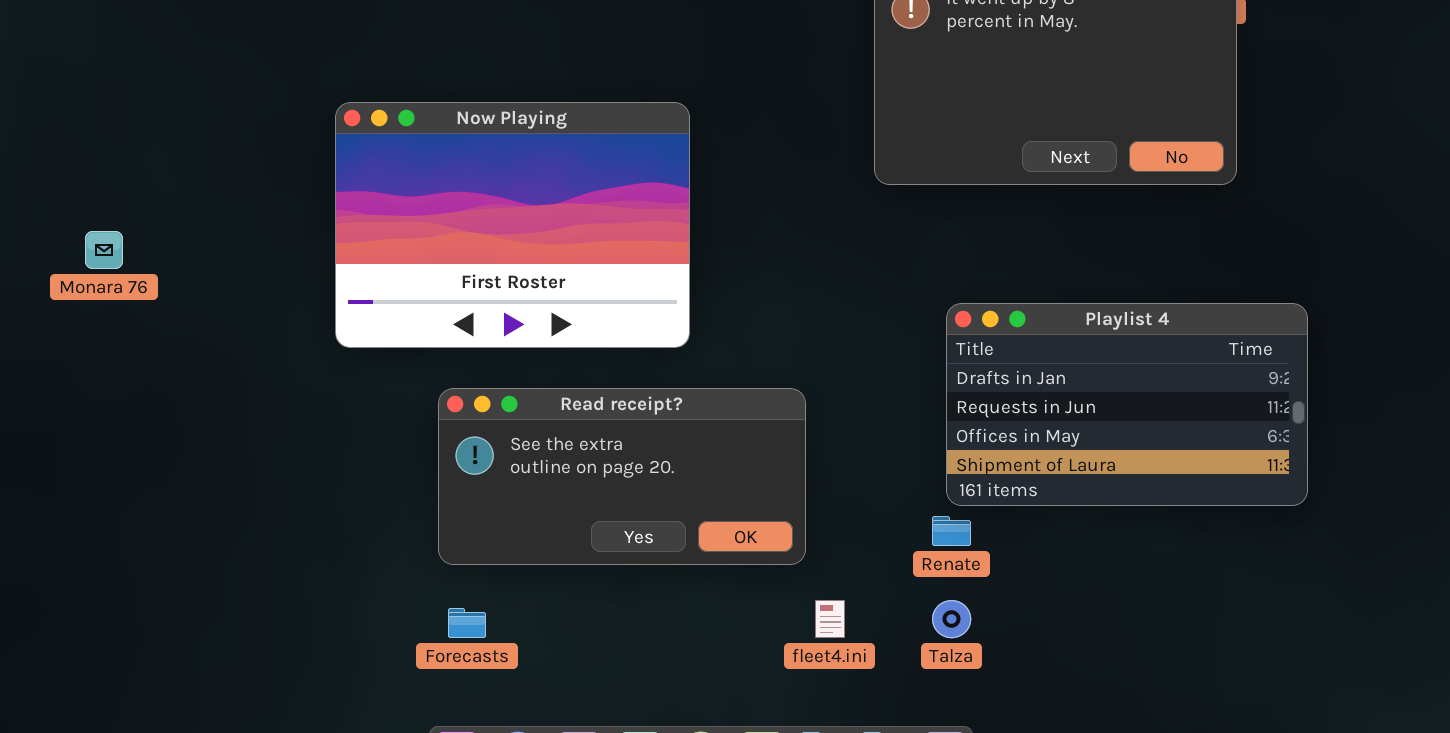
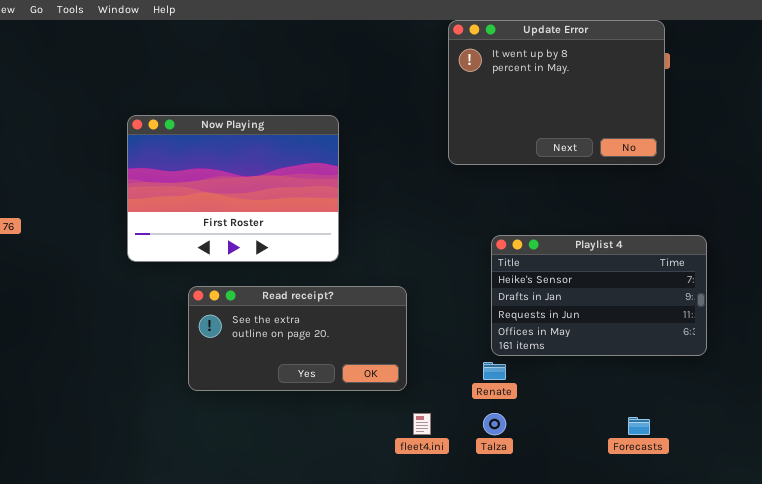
Playlist 4: [946,303,1308,506] -> [491,235,707,356], scrolled up 1 row
Forecasts: [448,608,486,638] -> [628,417,650,435], moved

